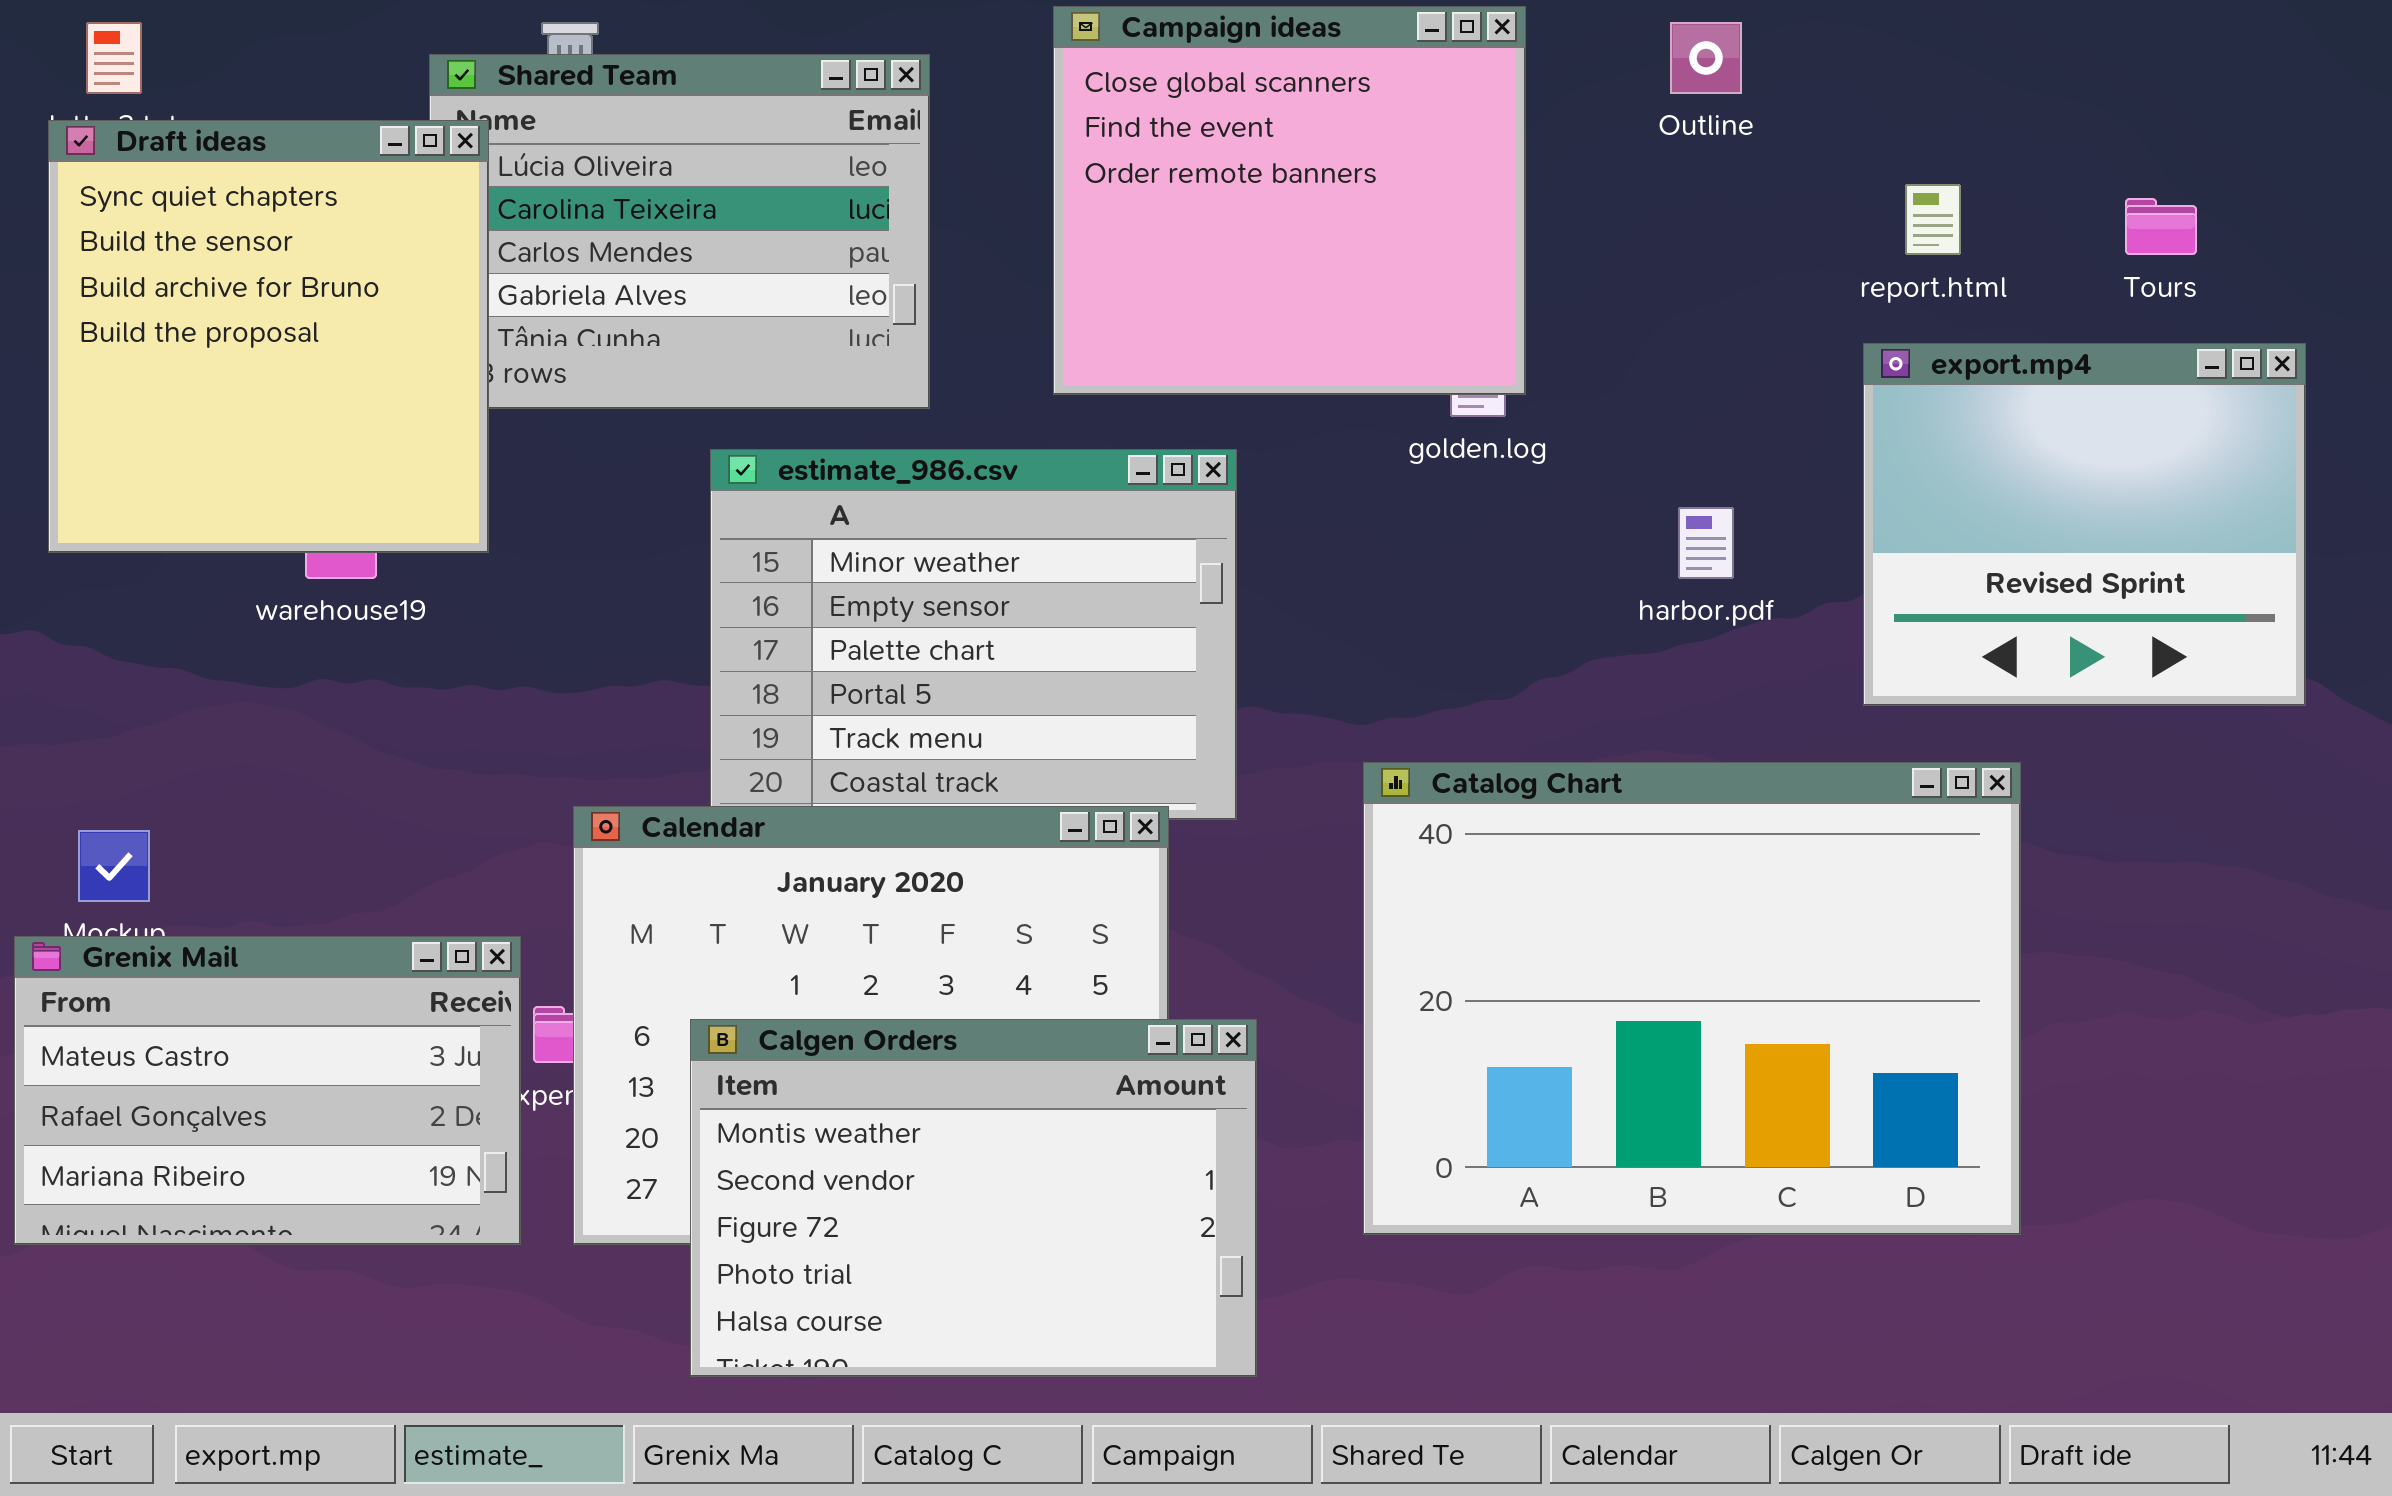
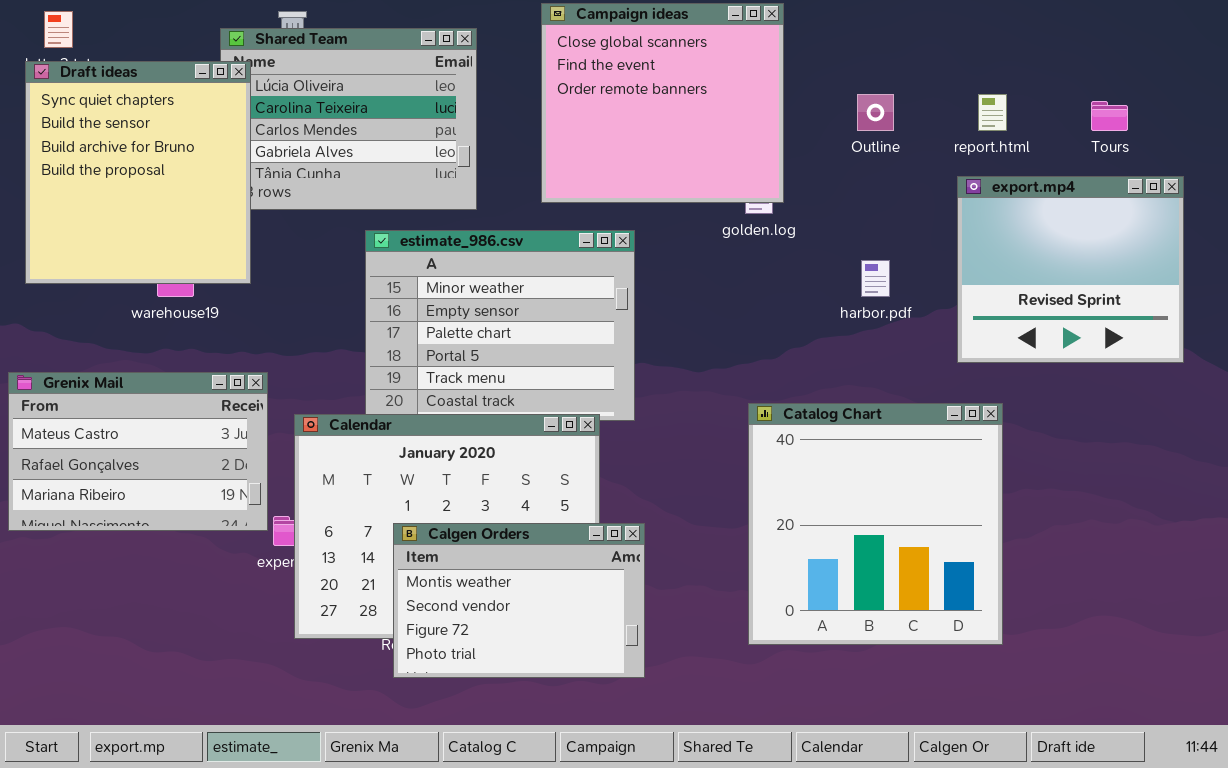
Outline: [1670,22,1742,94] -> [857,94,894,131], moved
Catalog Chart: [1363,762,2021,1235] -> [748,403,1003,645], moved, resized
Grenix Mail: [14,936,521,1245] -> [8,372,268,531], moved
Calgen Orders: [690,1019,1257,1377] -> [393,523,645,678], resized

